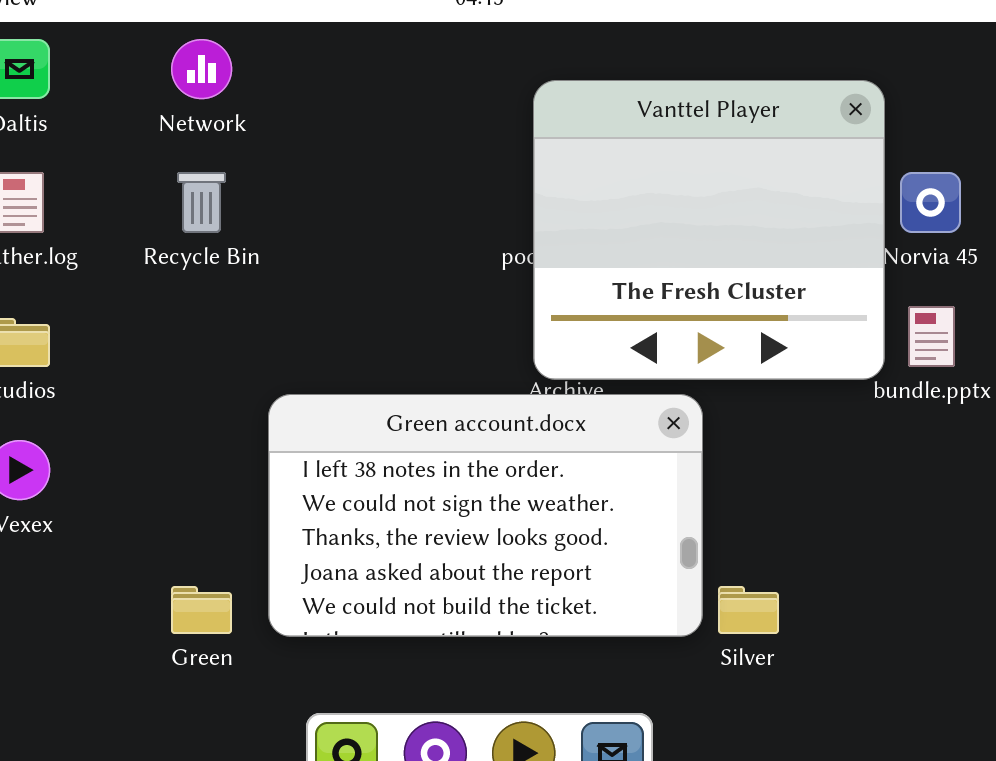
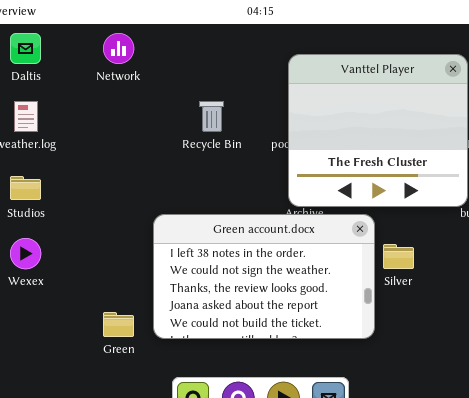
Recycle Bin: [177,172,226,233] -> [199,101,224,132], moved
Silver: [718,586,779,634] -> [383,244,414,269], moved

